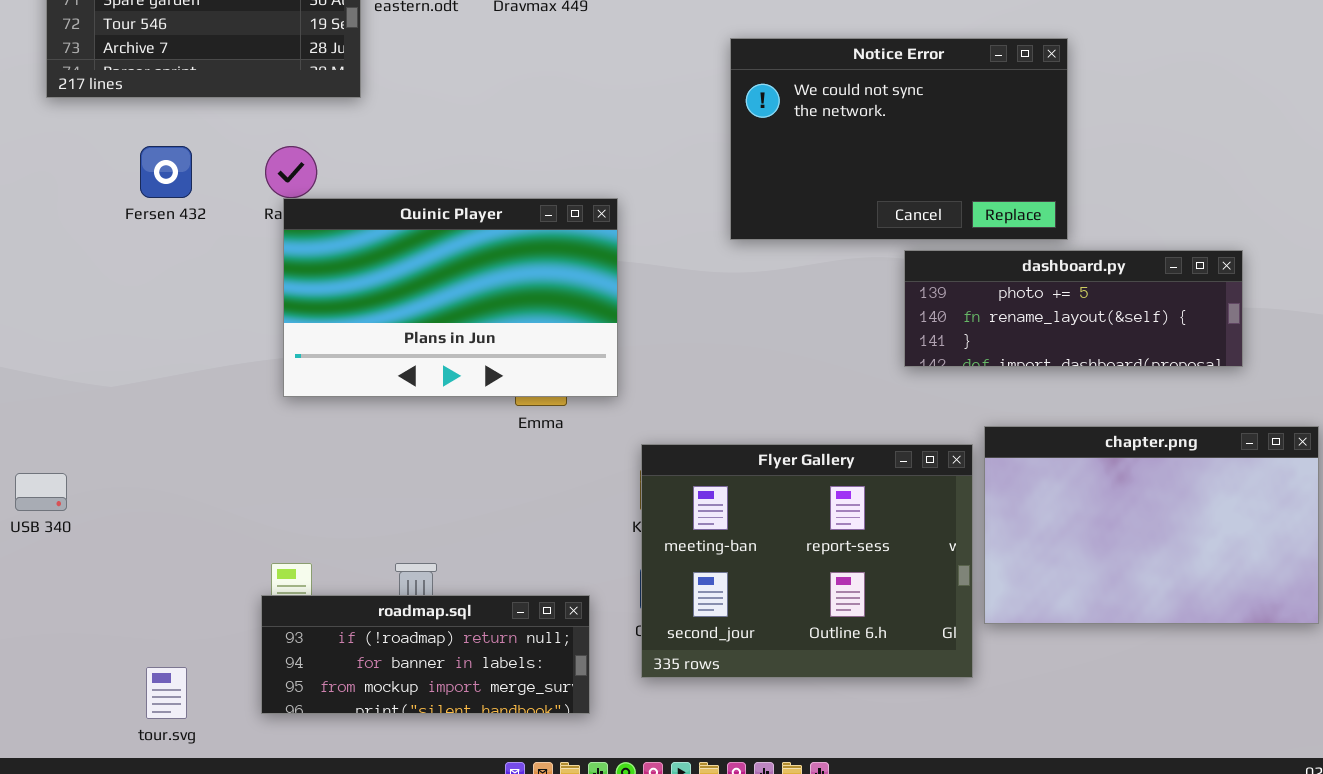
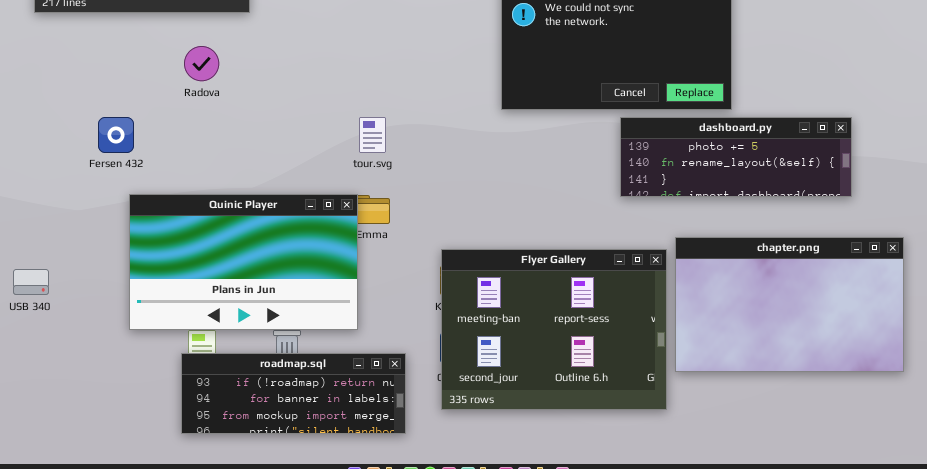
Fersen 432: [140,146,192,198] -> [98,117,134,153], moved
Quinic Player: [283,198,618,397] -> [129,194,358,330], moved
tour.svg: [146,667,187,719] -> [359,117,386,153], moved

